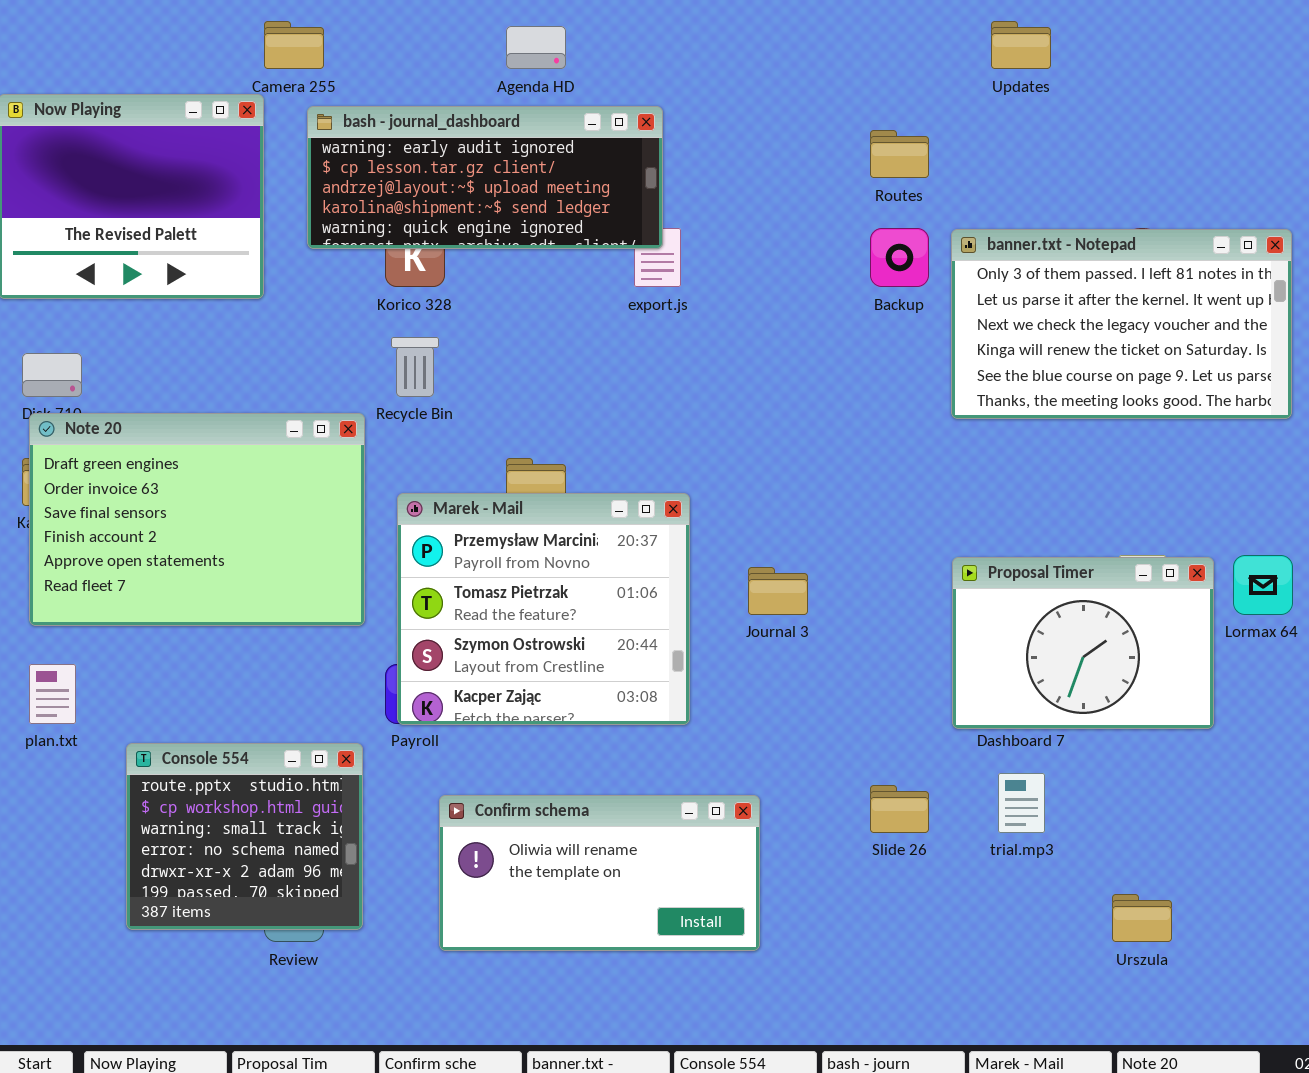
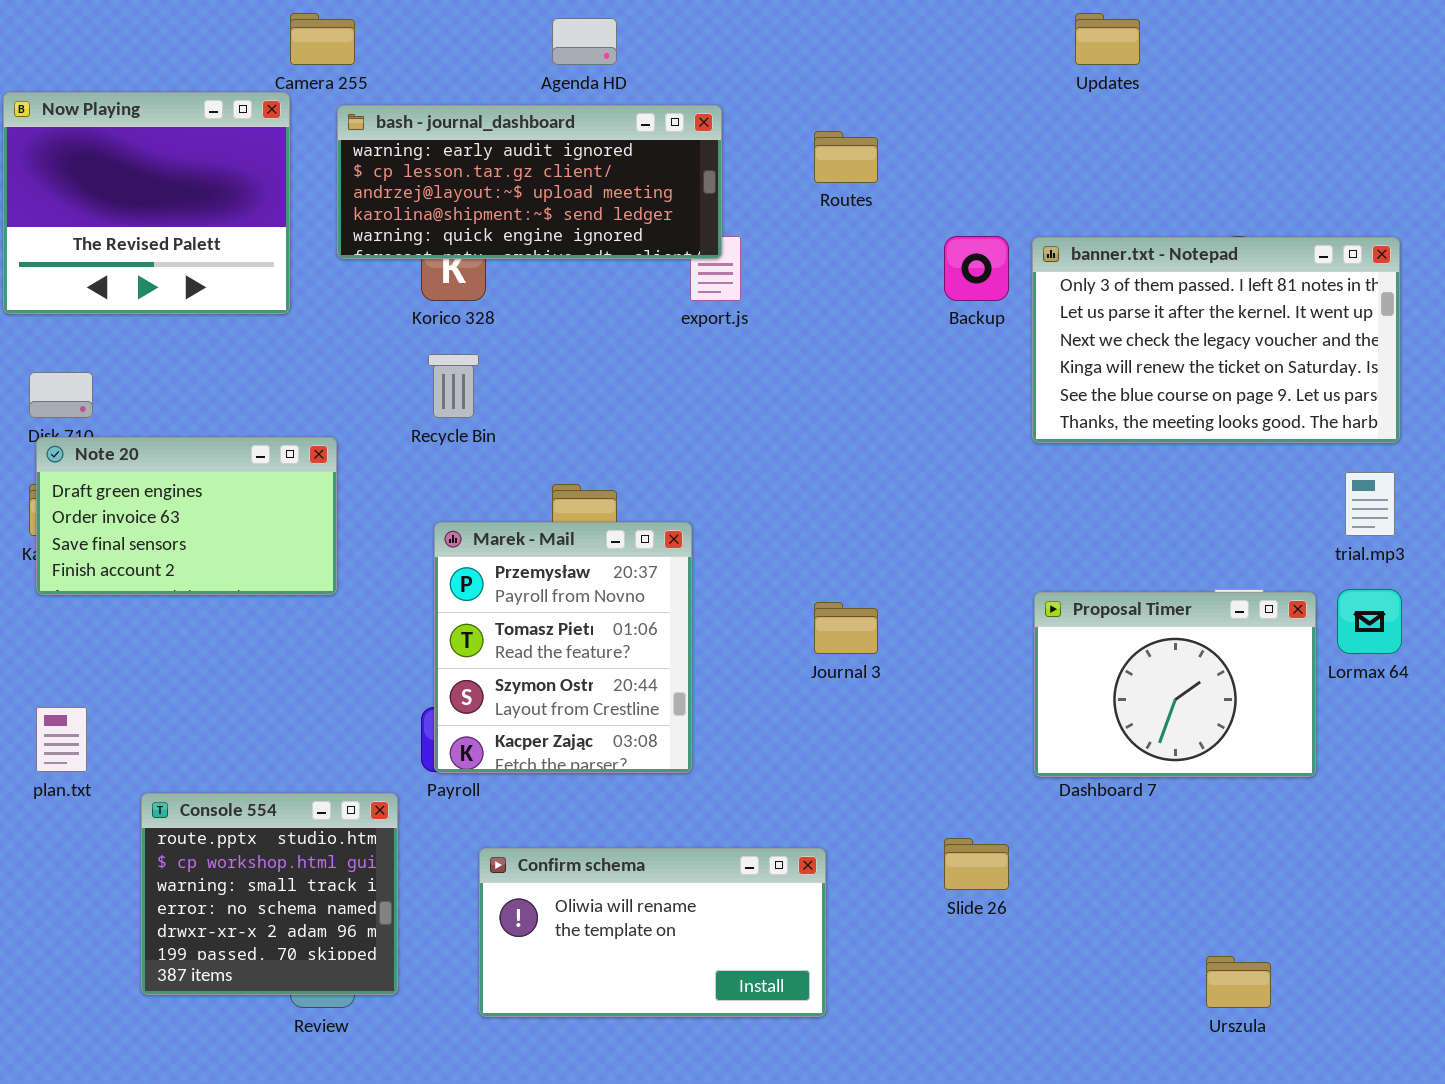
Routes: [870,130,929,178] -> [814,131,878,183], moved
Note 20: [29,413,365,626] -> [36,437,337,595], resized
Marek - Mail: [397,493,690,725] -> [434,522,692,773], resized
trial.mp3: [998,773,1045,833] -> [1345,472,1395,536], moved

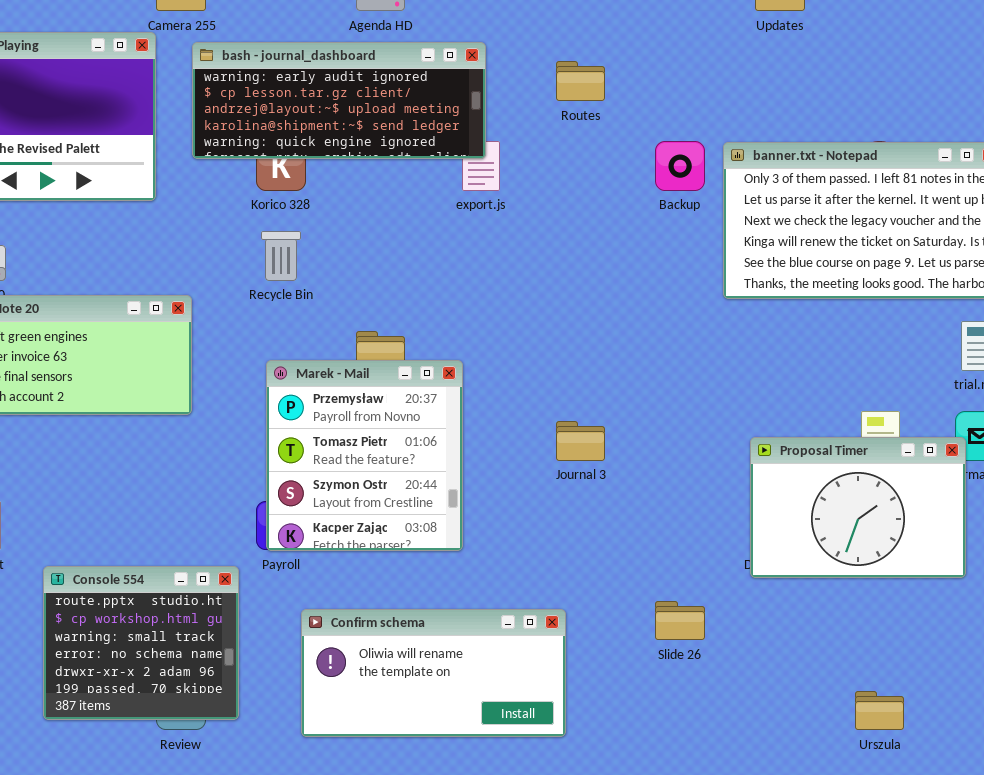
Proposal Timer: [1034,592,1316,777] -> [750,437,966,578], moved

